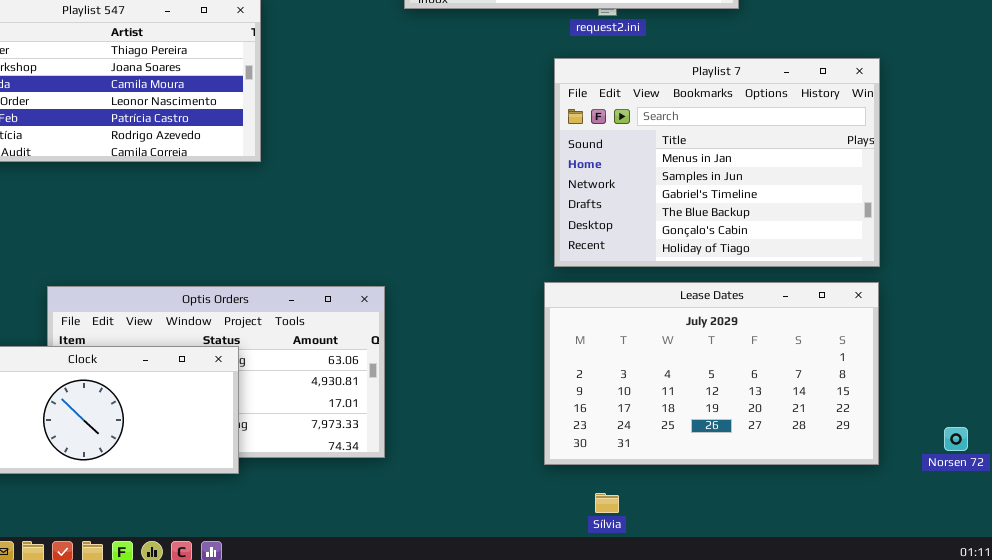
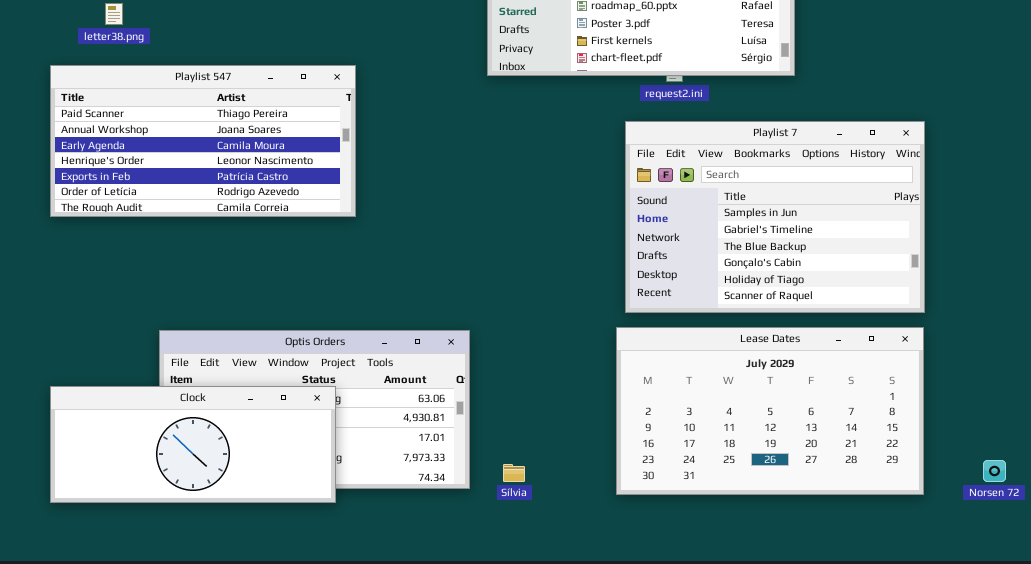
Playlist 7: [554,58,880,267] -> [625,121,925,313], scrolled down 1 row
Sílvia: [595,493,619,513] -> [503,464,525,482], moved

